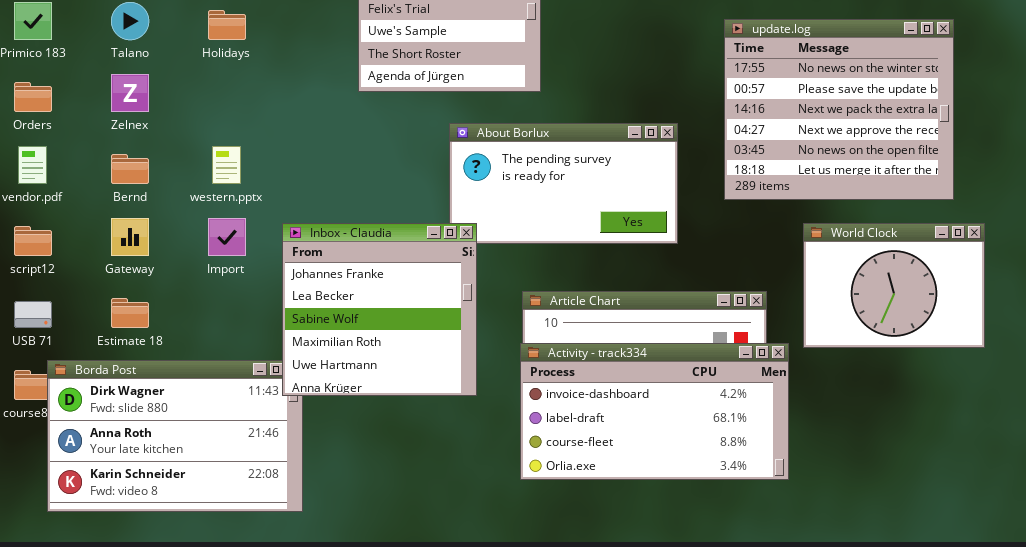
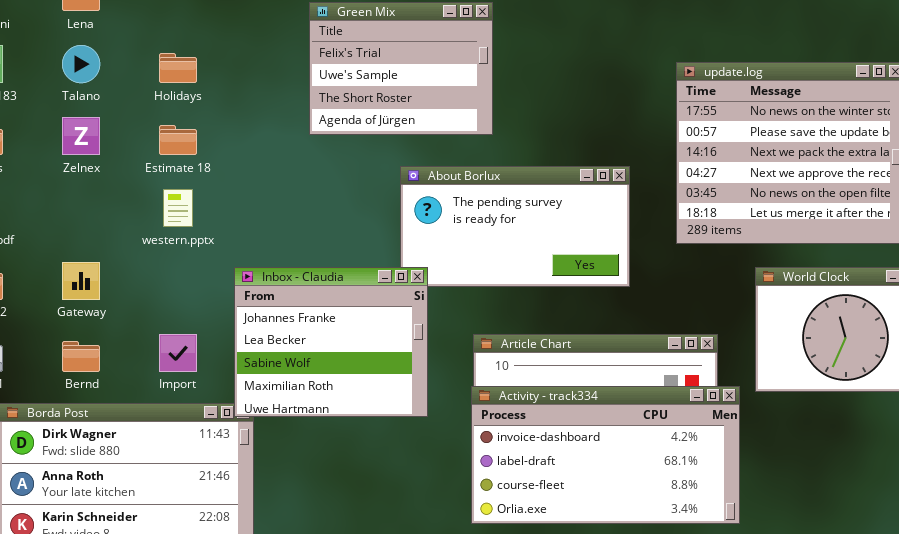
Bernd: [111,154,149,184] -> [62,341,100,372], moved
Import: [208,218,246,256] -> [159,334,197,372], moved
Inbox - Claudia: [282,223,477,396] -> [234,267,428,417], resized
Estimate 18: [111,298,149,328] -> [159,125,197,155], moved

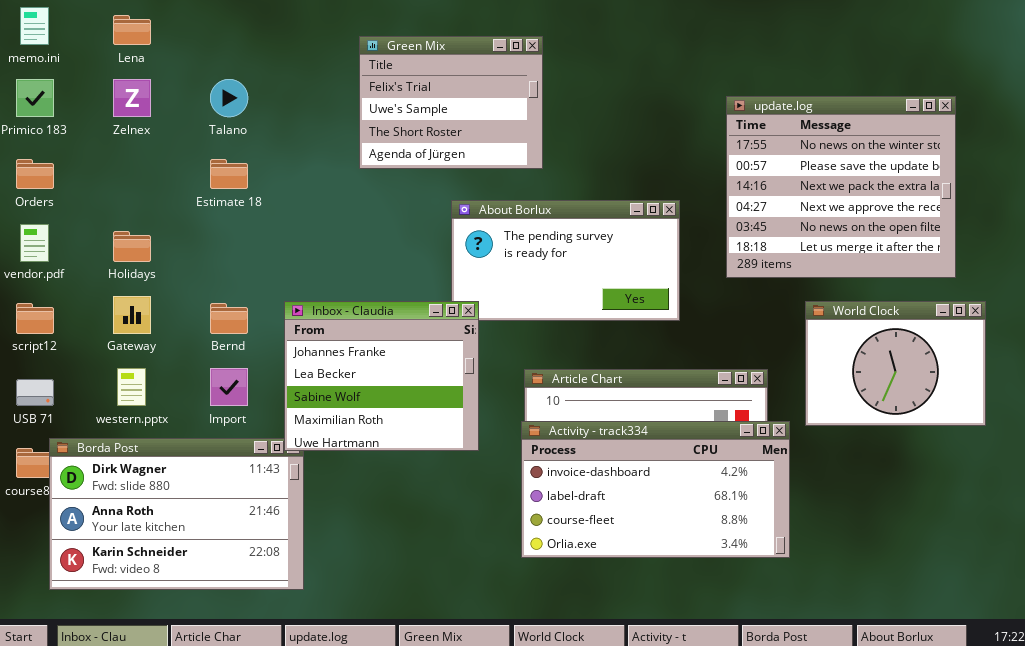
Talano: [62,45,100,83] -> [210,79,248,117], moved
Holidays: [159,53,197,83] -> [113,231,151,262], moved
Zelnex: [62,117,100,155] -> [113,79,151,117], moved
western.pptx: [163,189,193,227] -> [117,368,146,406], moved
Bernd: [62,341,100,372] -> [210,303,248,334], moved

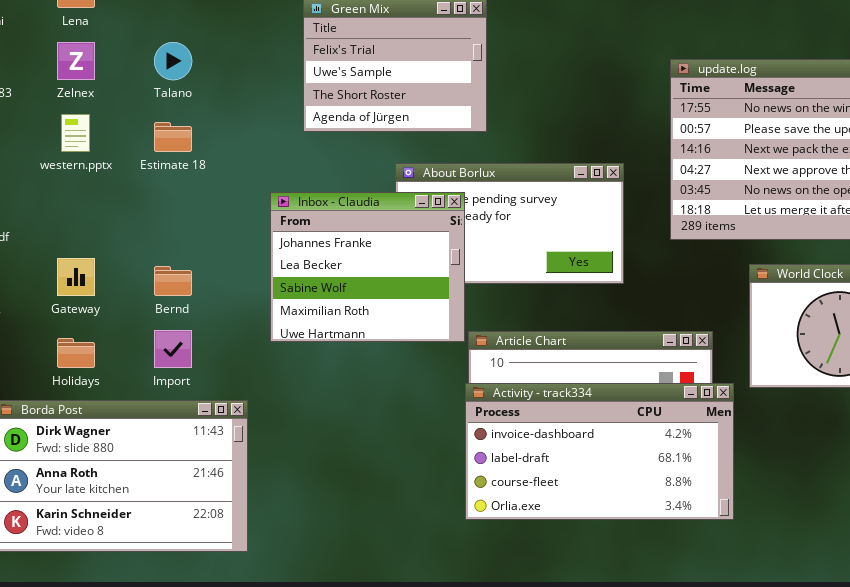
Holidays: [113,231,151,262] -> [57,338,95,368], moved
Inbox - Claudia: [284,301,479,451] -> [270,192,465,342], moved
western.pptx: [117,368,146,406] -> [61,114,90,152], moved

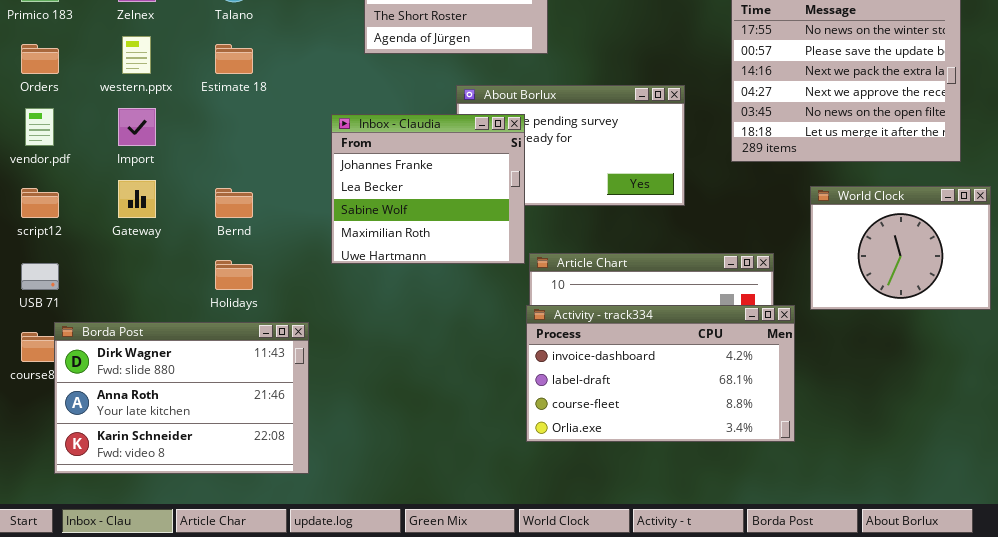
Import: [154,330,192,368] -> [118,108,156,146], moved
Holidays: [57,338,95,368] -> [215,260,253,290], moved

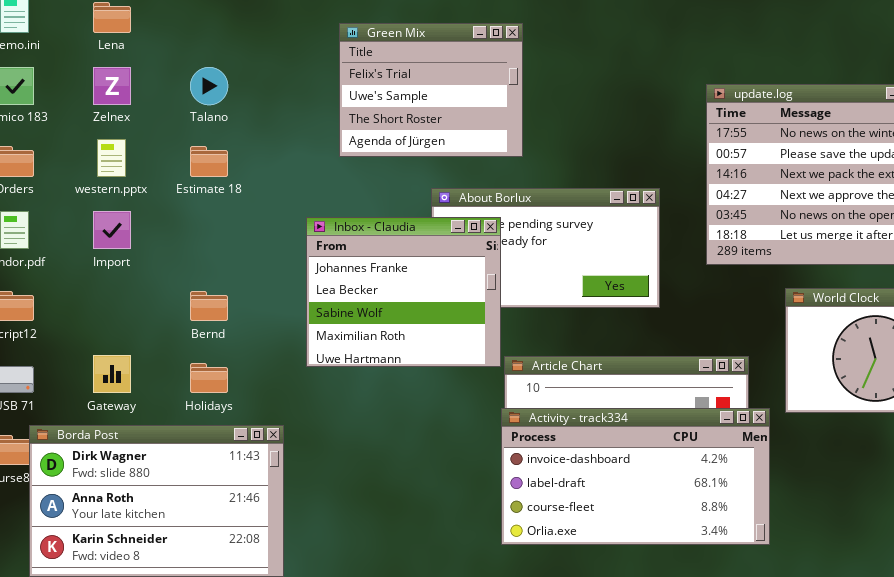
Gateway: [118,180,156,218] -> [93,355,131,393], moved

